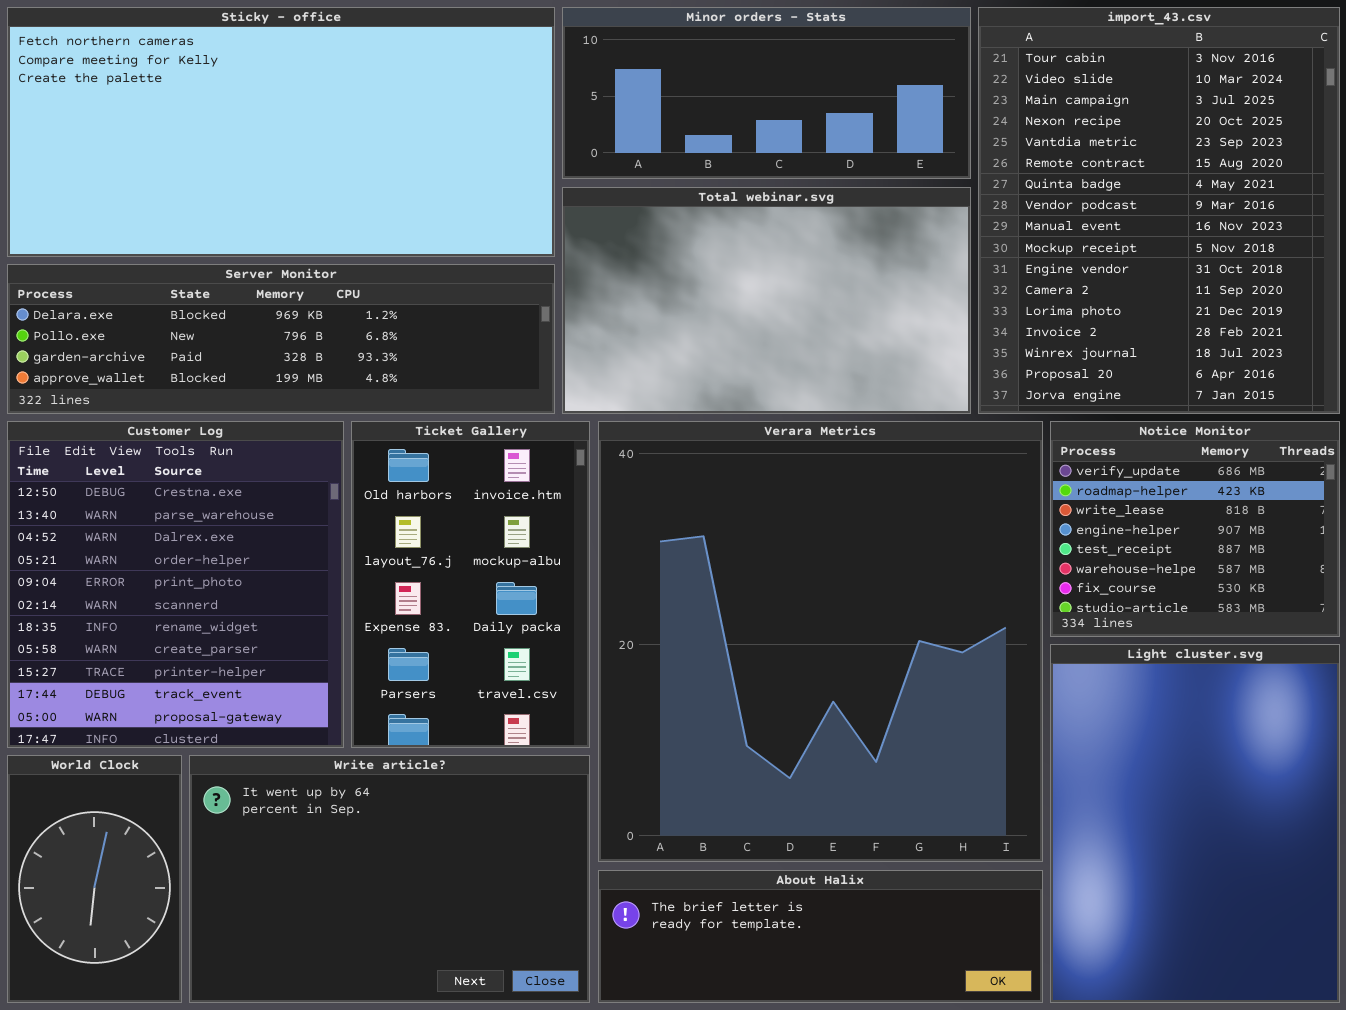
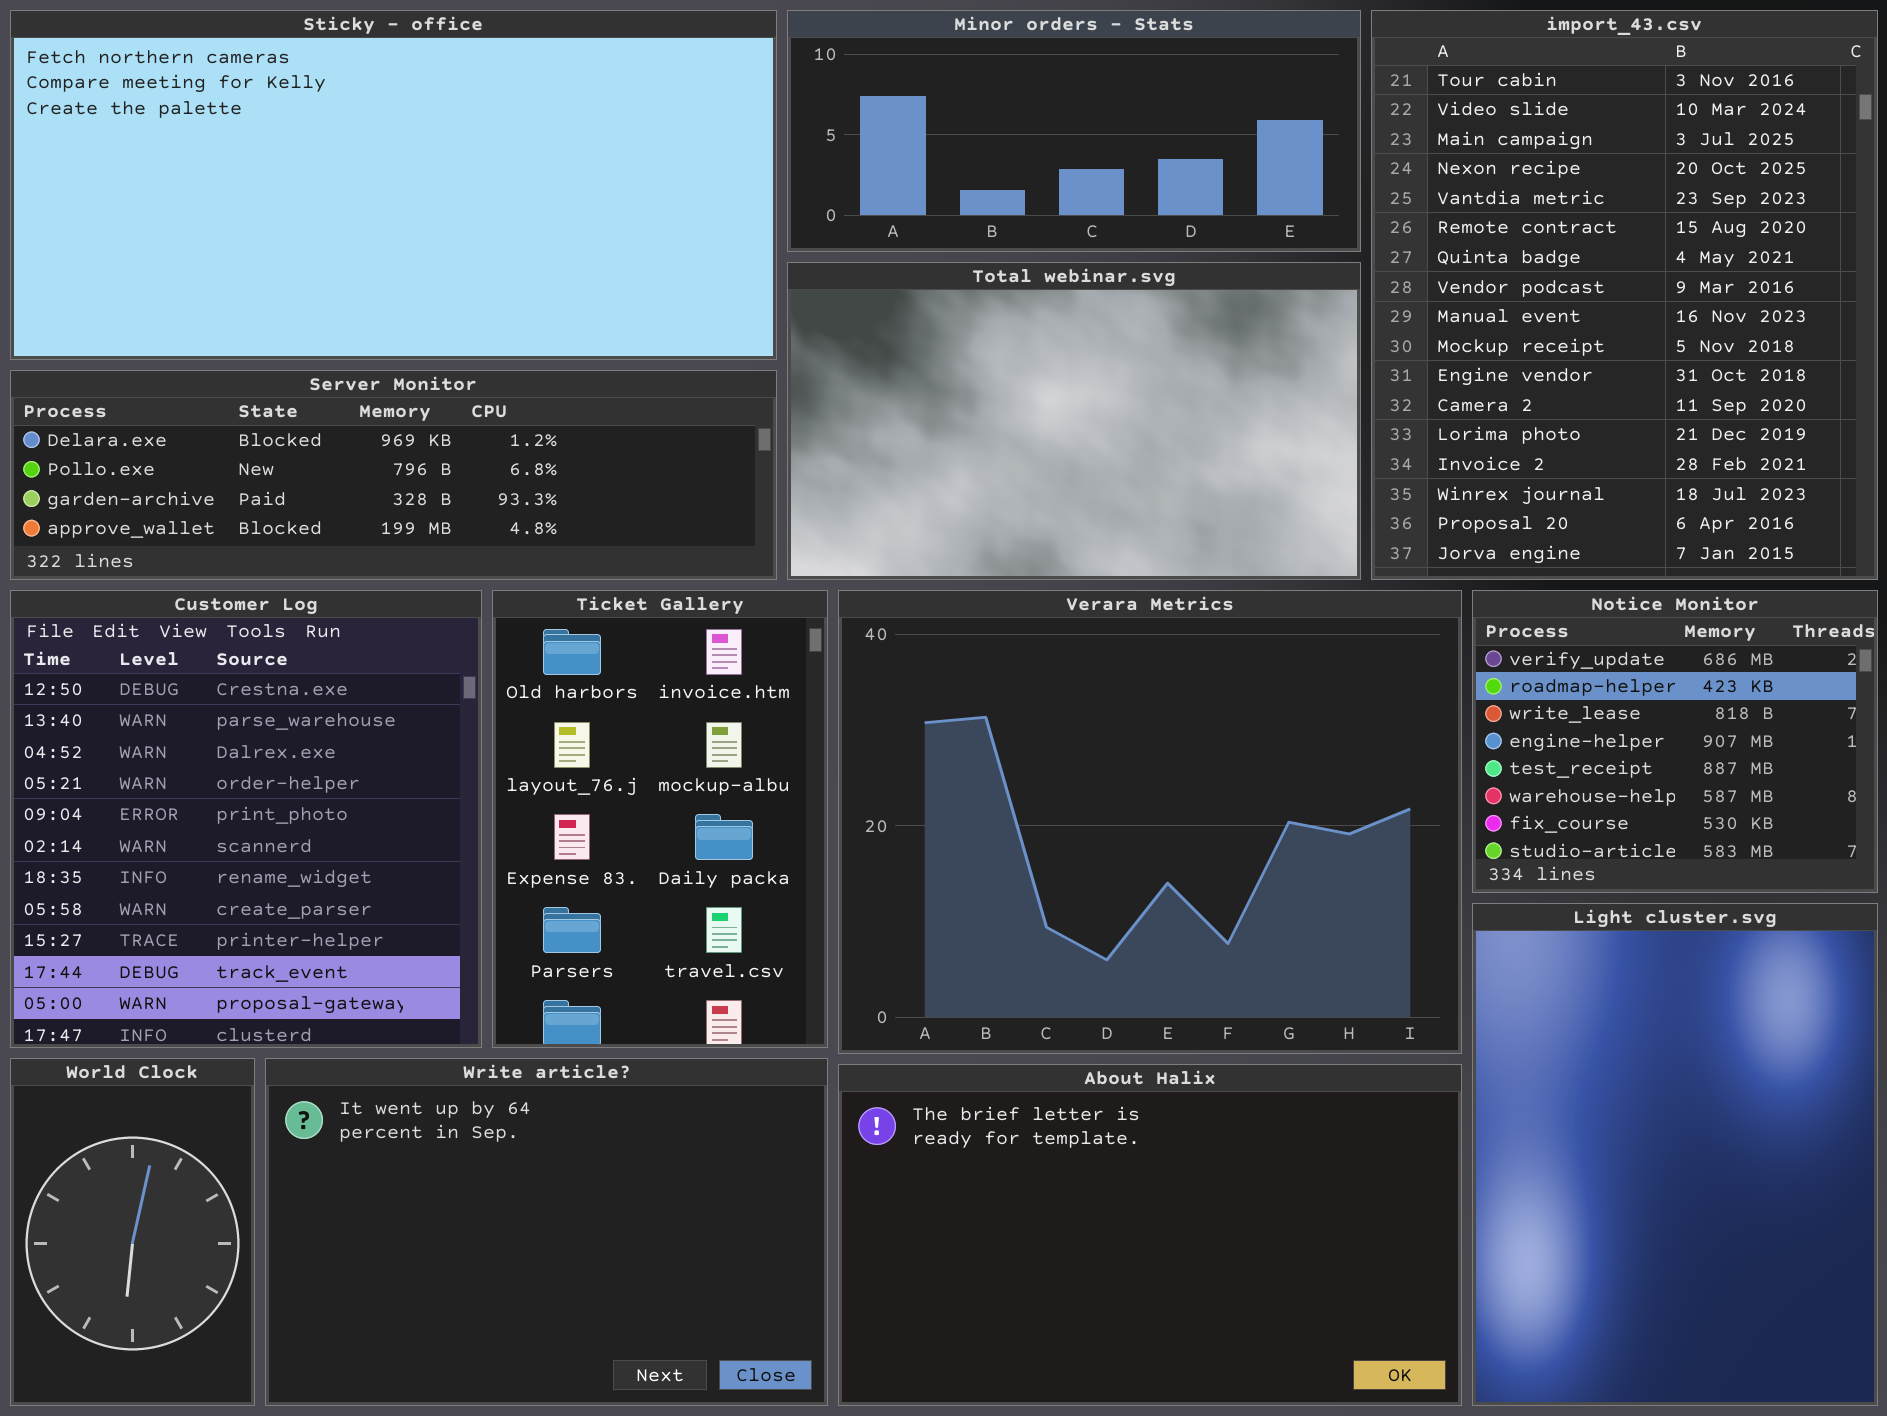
Verara Metrics: [598,421,1043,862] -> [838,590,1462,1054], resized
About Halix: [598,870,1043,1003] -> [838,1064,1462,1406], resized

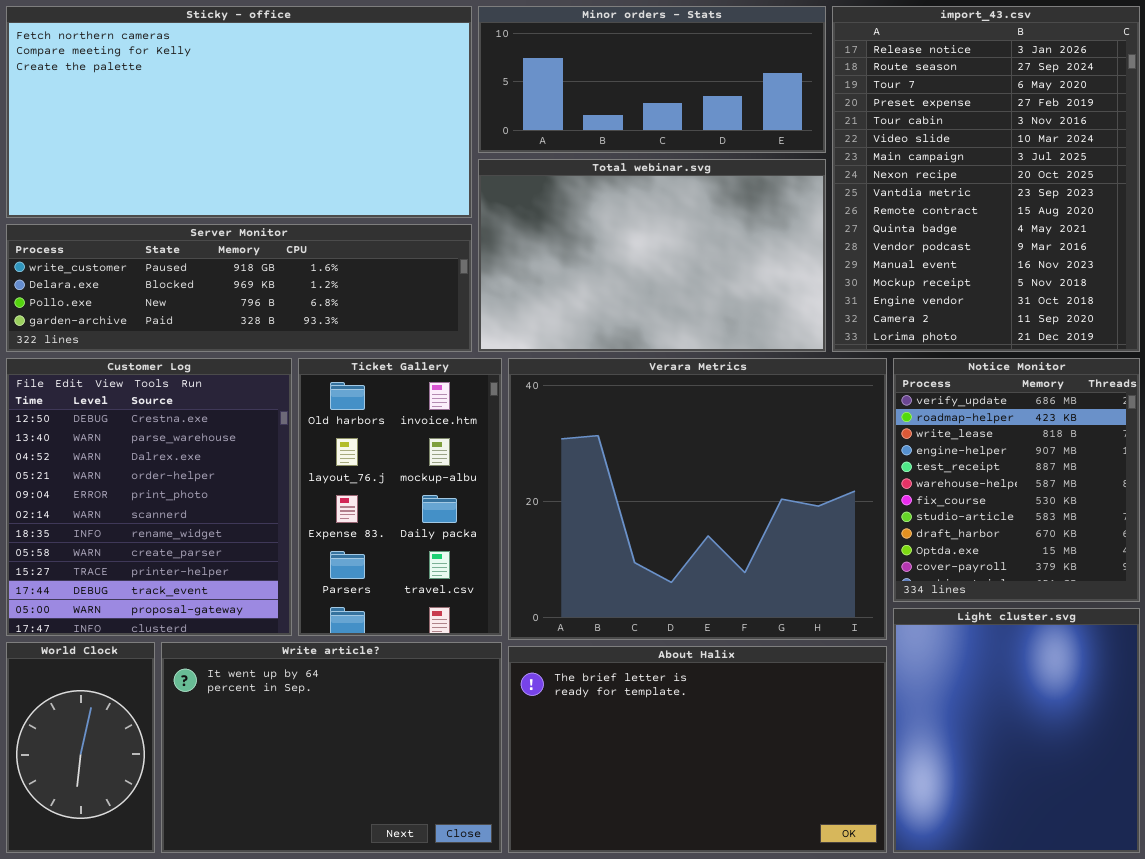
import_43.csv: [1371,10,1878,580] -> [832,6,1140,352], scrolled up 4 rows
Server Monitor: [10,370,777,580] -> [6,224,472,352], scrolled up 1 row
Notice Monitor: [1472,590,1878,893] -> [893,358,1140,602], resized
Light cluster.svg: [1472,903,1878,1406] -> [893,608,1140,853], resized

